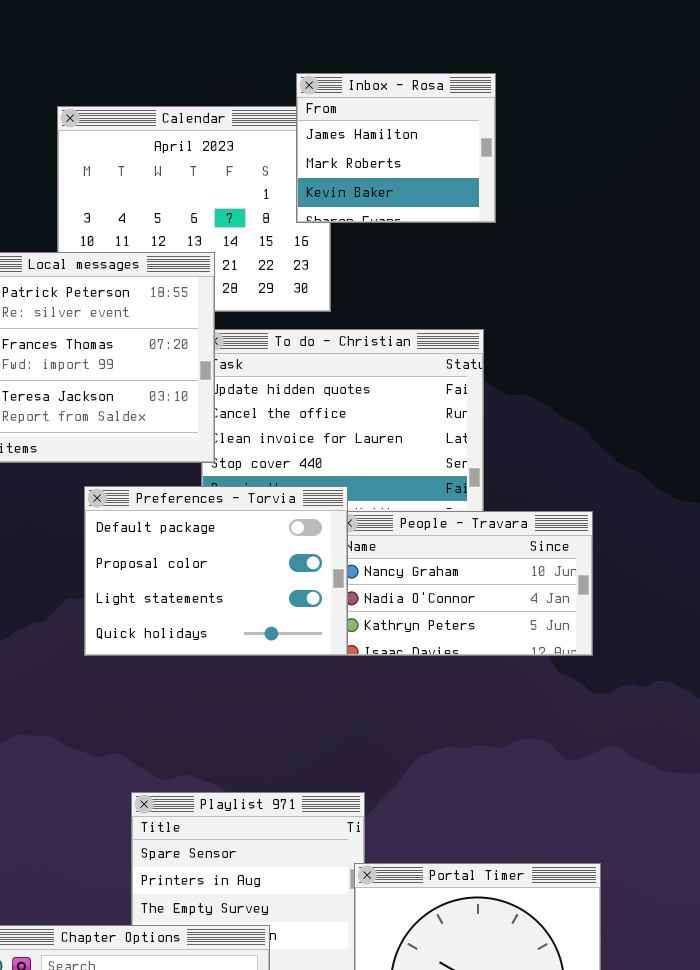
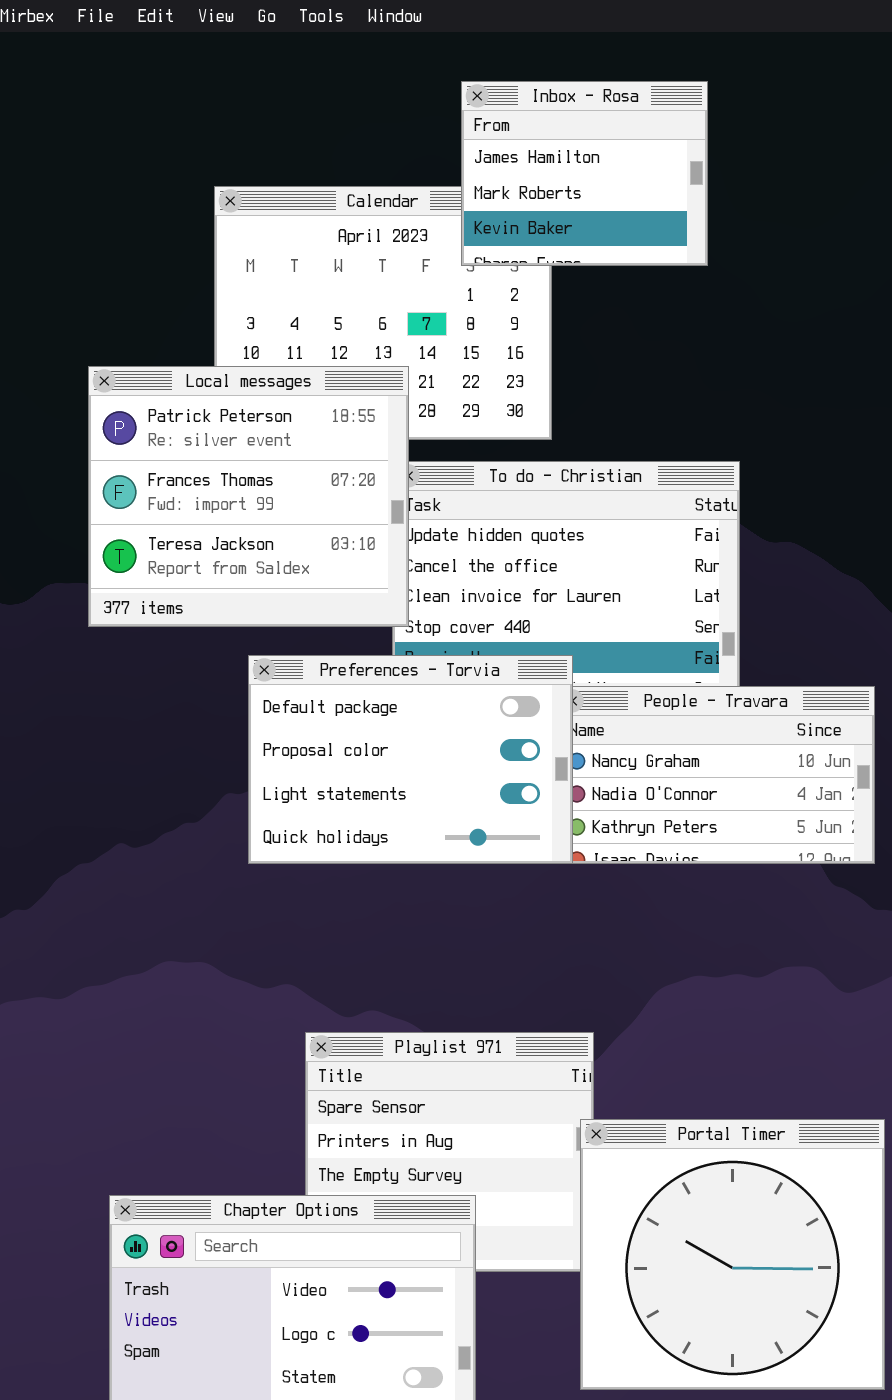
Inbox - Rosa: [296,73,496,223] -> [461,81,708,266], moved

